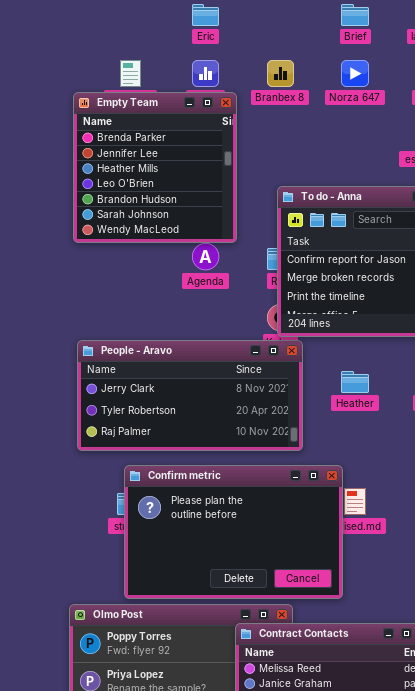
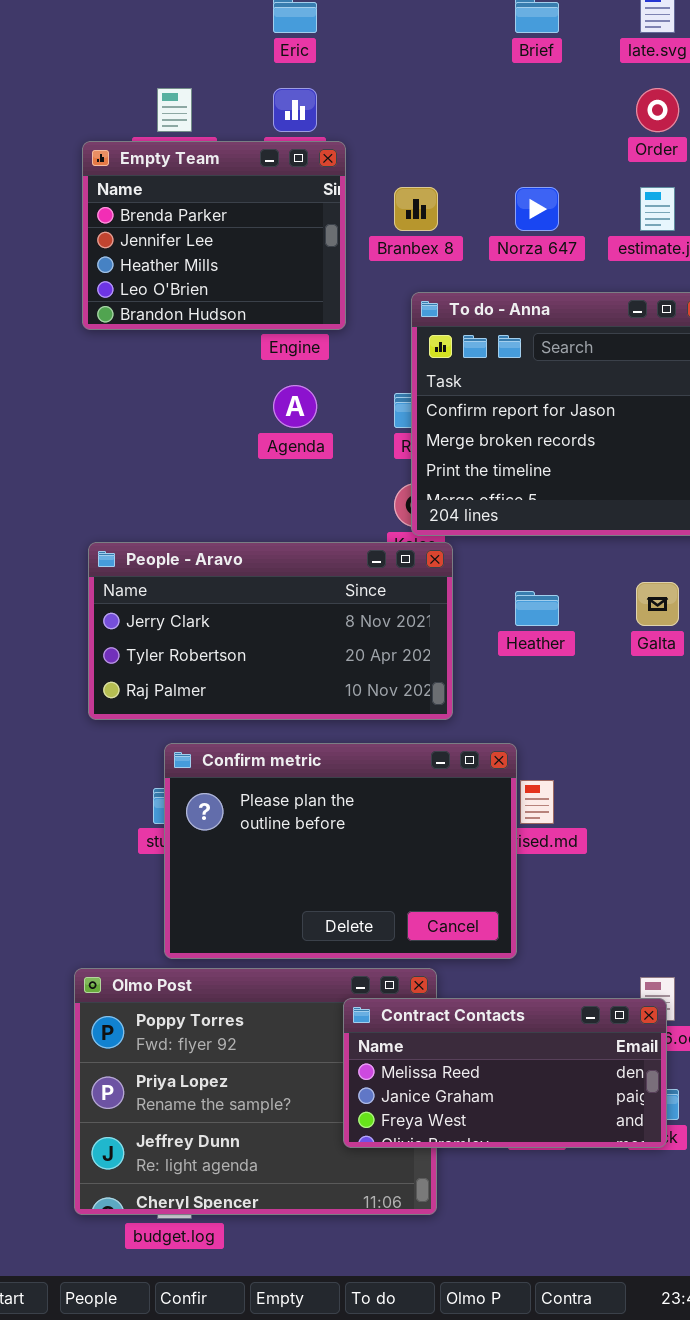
Branbex 8: [267,60,294,87] -> [394,187,438,231], moved
Norza 647: [341,60,369,87] -> [515,187,559,231], moved
Empty Team: [73,92,237,243] -> [82,141,346,330], resized

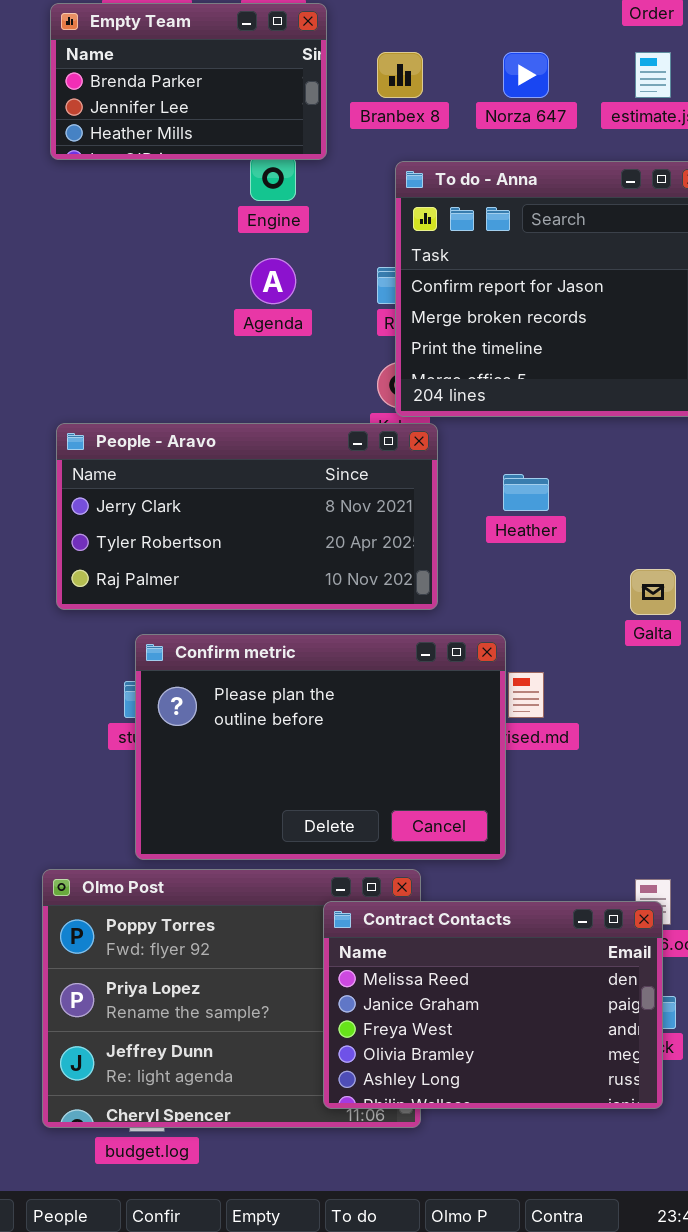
Empty Team: [82,141,346,330] -> [50,3,327,160], resized
Galta: [636,582,679,626] -> [630,569,676,615], moved
Contract Contacts: [343,998,667,1148] -> [323,901,663,1109], resized

